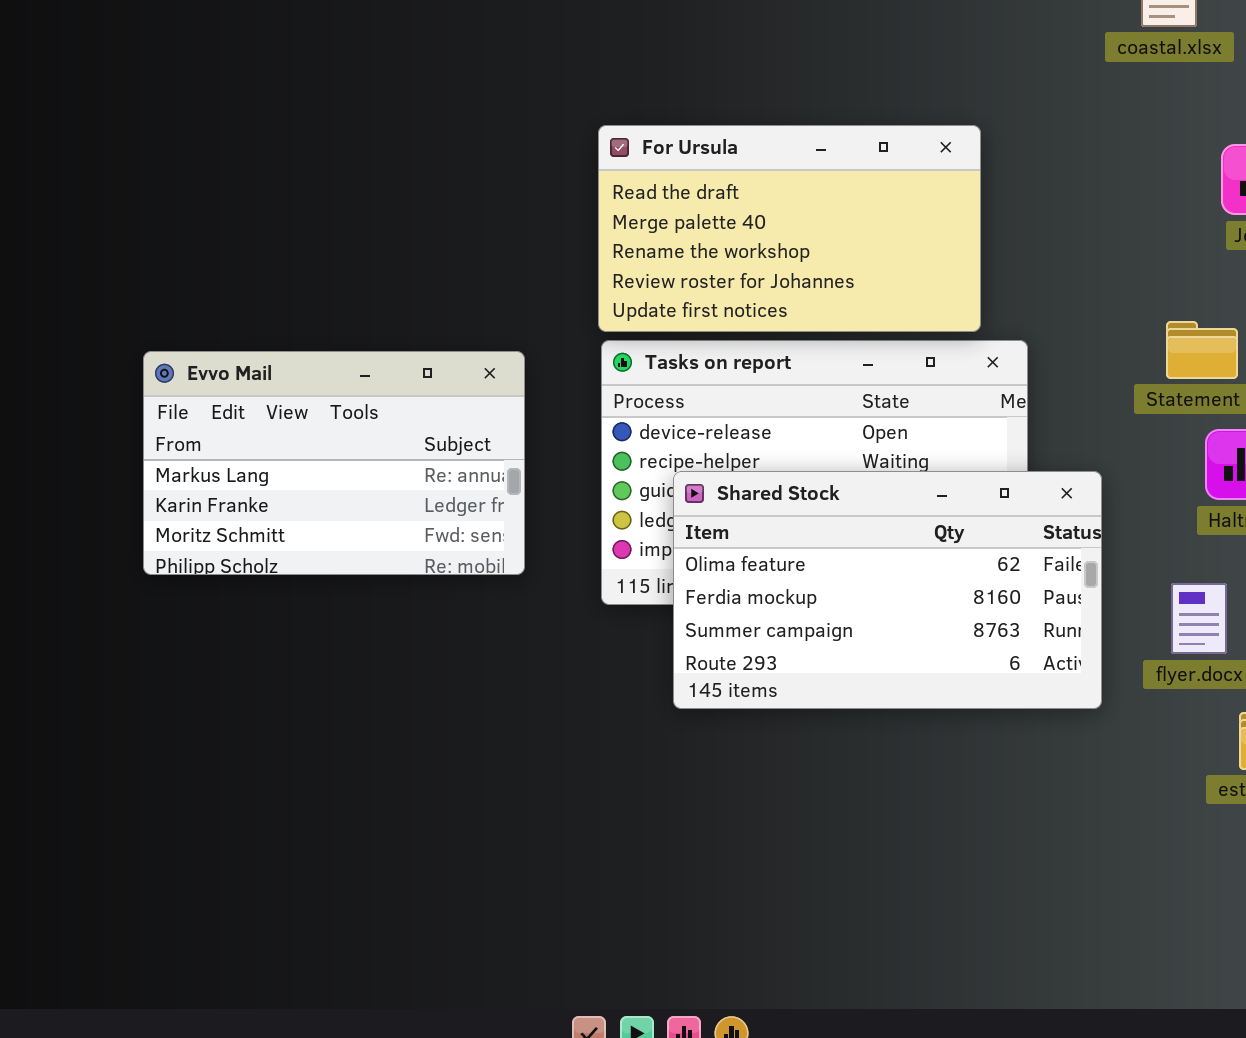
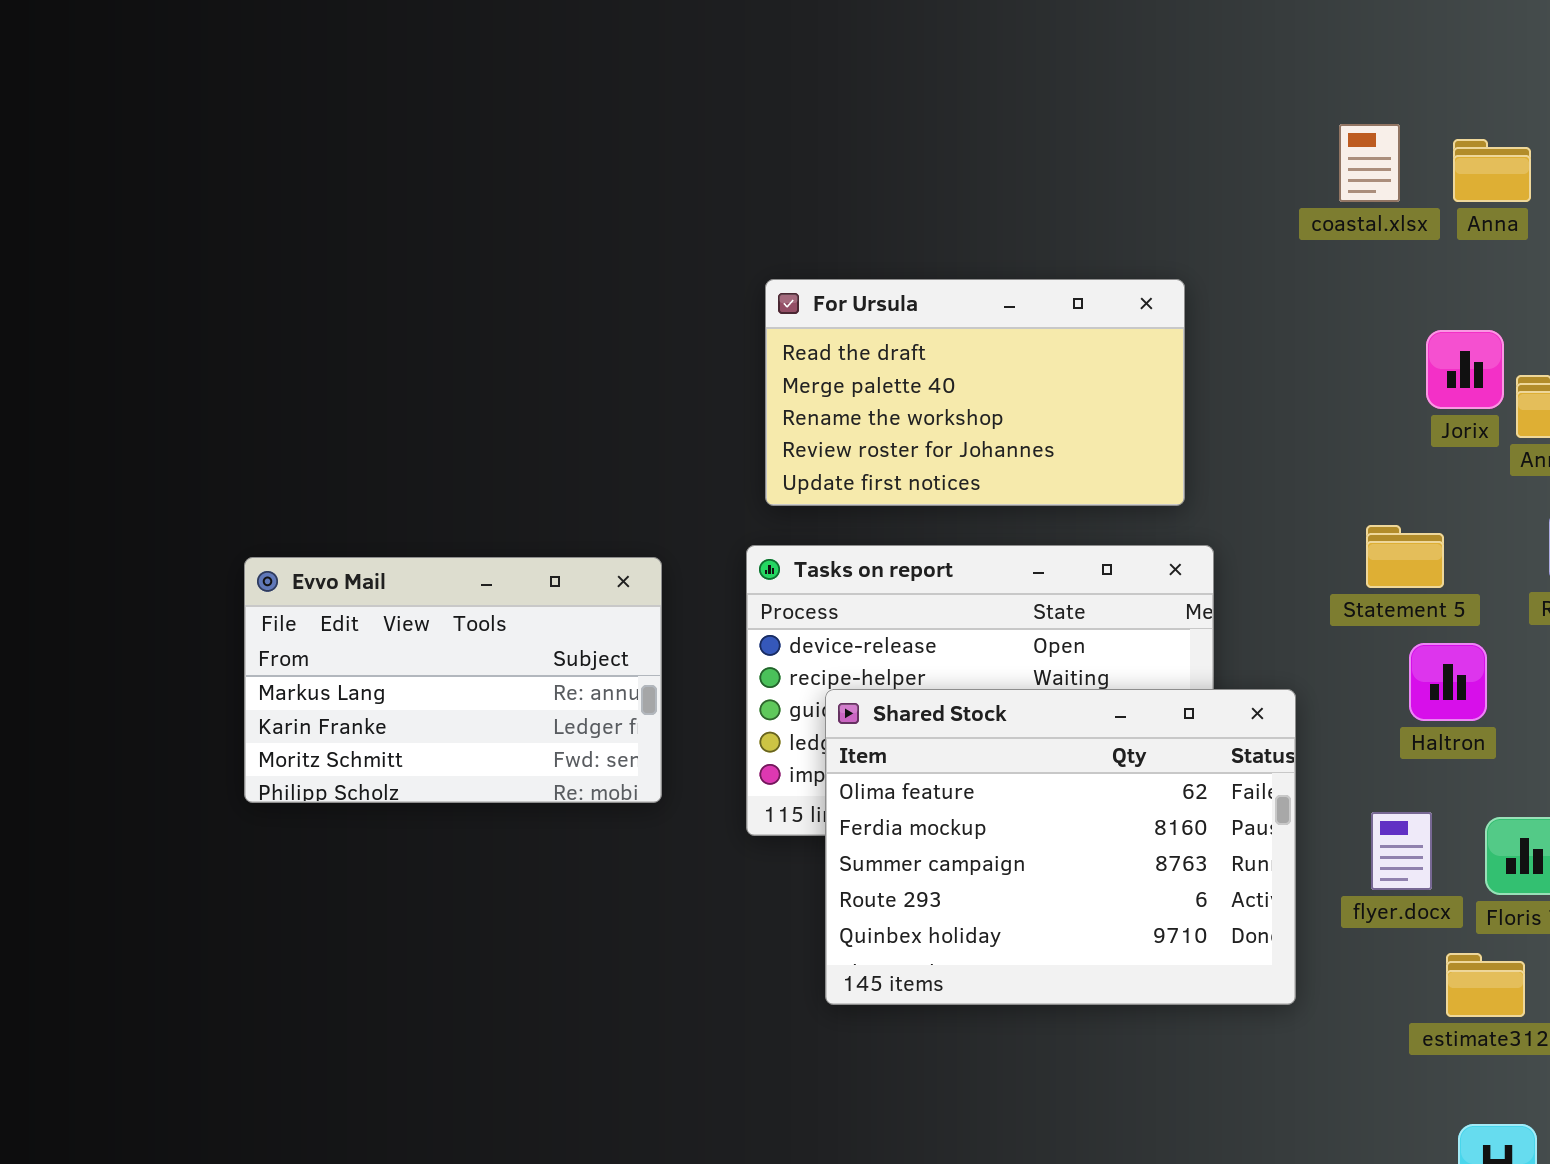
For Ursula: [598,125,981,332] -> [765,279,1185,506], moved
Shared Stock: [673,471,1102,709] -> [825,689,1296,1005], resized

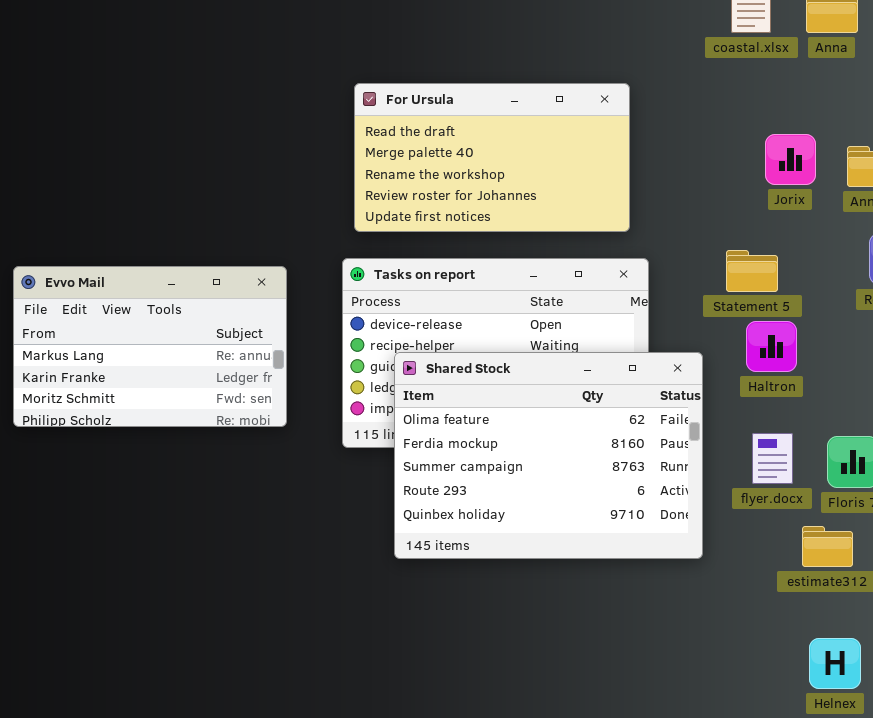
Jorix: [1426,330,1504,409] -> [765,134,816,185], moved
Statement 5: [1366,525,1444,588] -> [726,250,778,292], moved
Haltron: [1409,643,1487,721] -> [746,321,797,372], moved

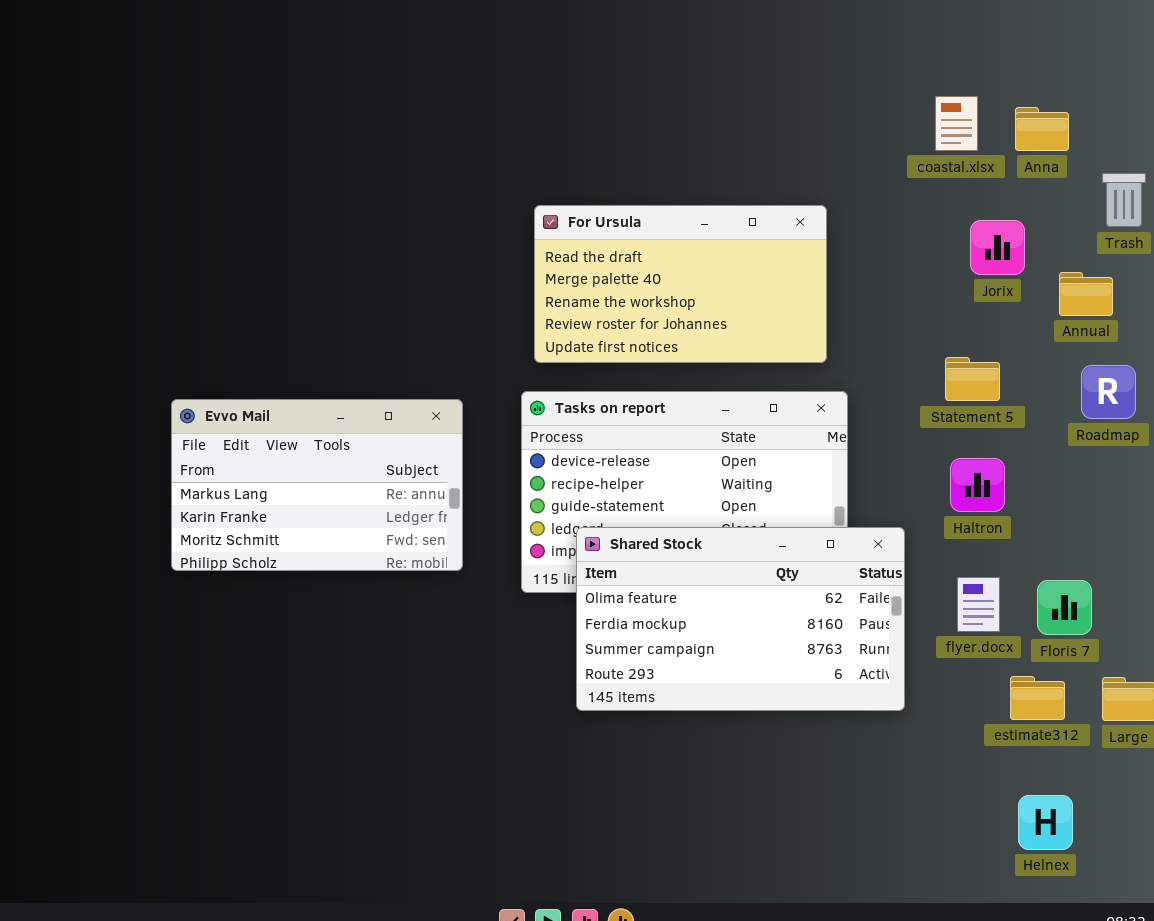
Jorix: [765,134,816,185] -> [970,220,1025,275], moved
Statement 5: [726,250,778,292] -> [945,357,1000,401], moved
Shared Stock: [394,352,703,559] -> [576,527,905,711], resized

